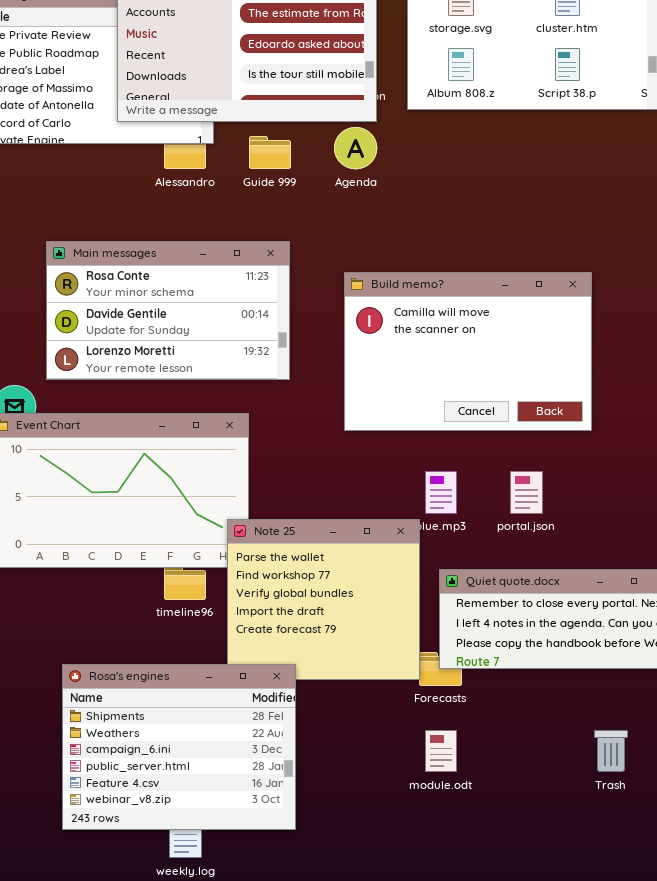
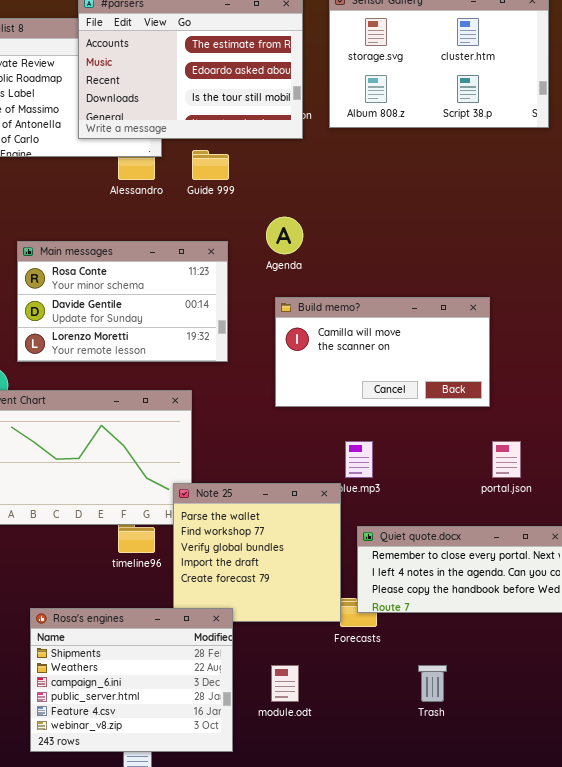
Agenda: [334,127,377,169] -> [266,217,303,254], moved
Build memo?: [344,272,592,431] -> [275,297,490,407], resized
portal.json: [510,471,543,514] -> [492,441,521,478], moved
module.odt: [425,730,457,772] -> [271,665,299,702], moved
Trash: [594,730,628,772] -> [418,665,447,702], moved

